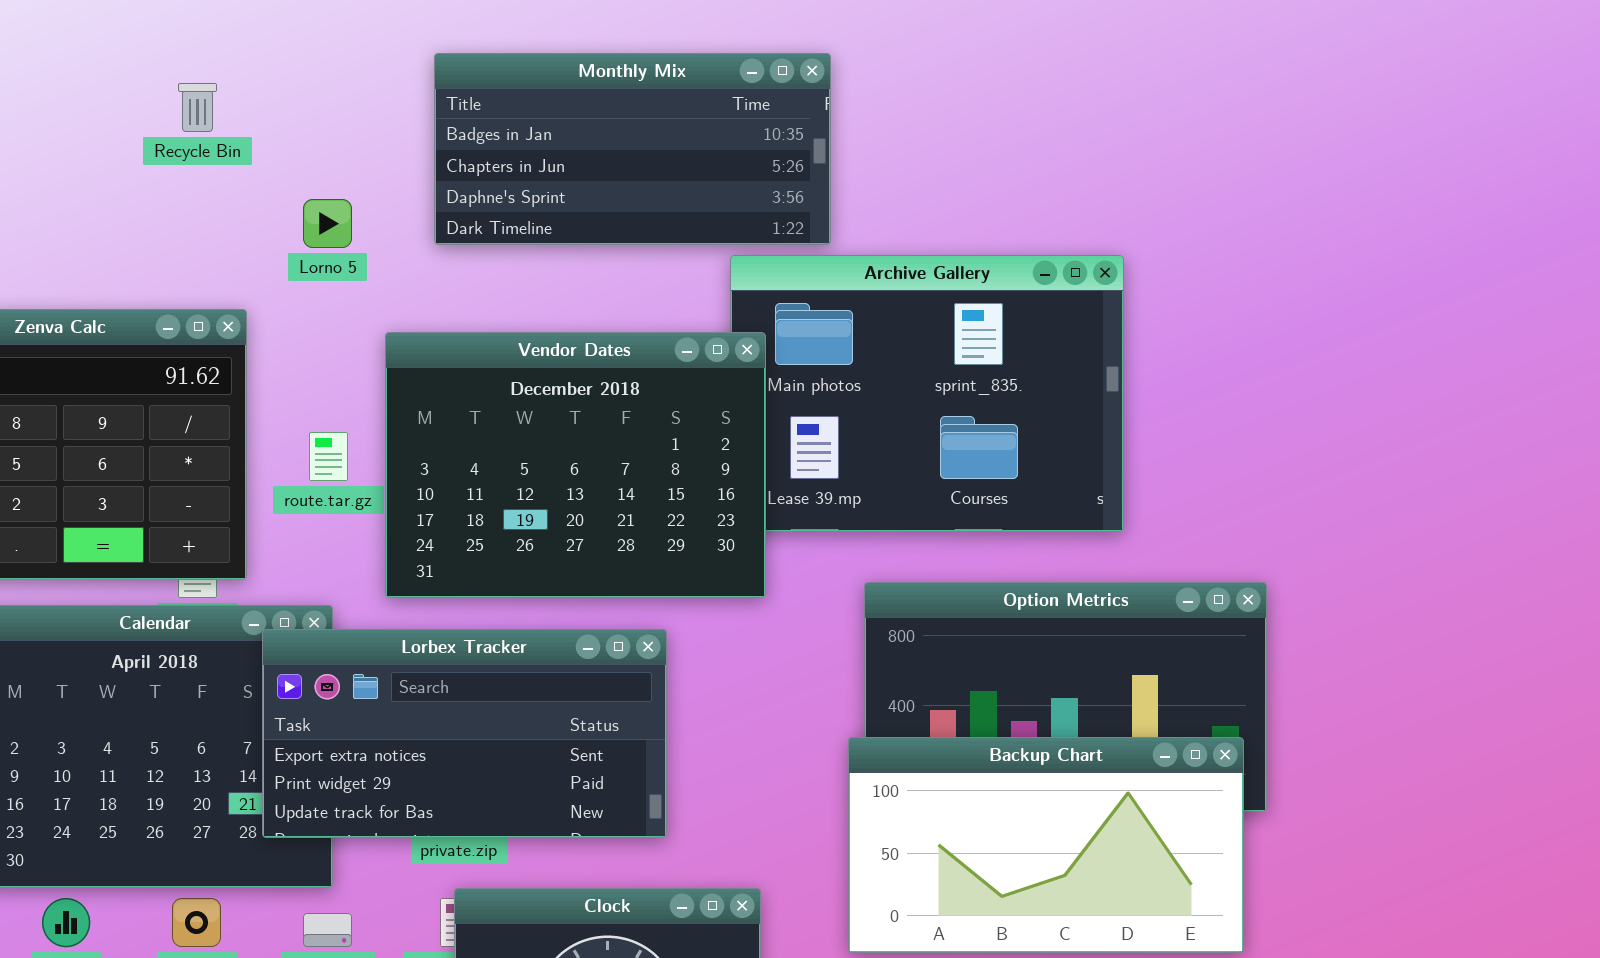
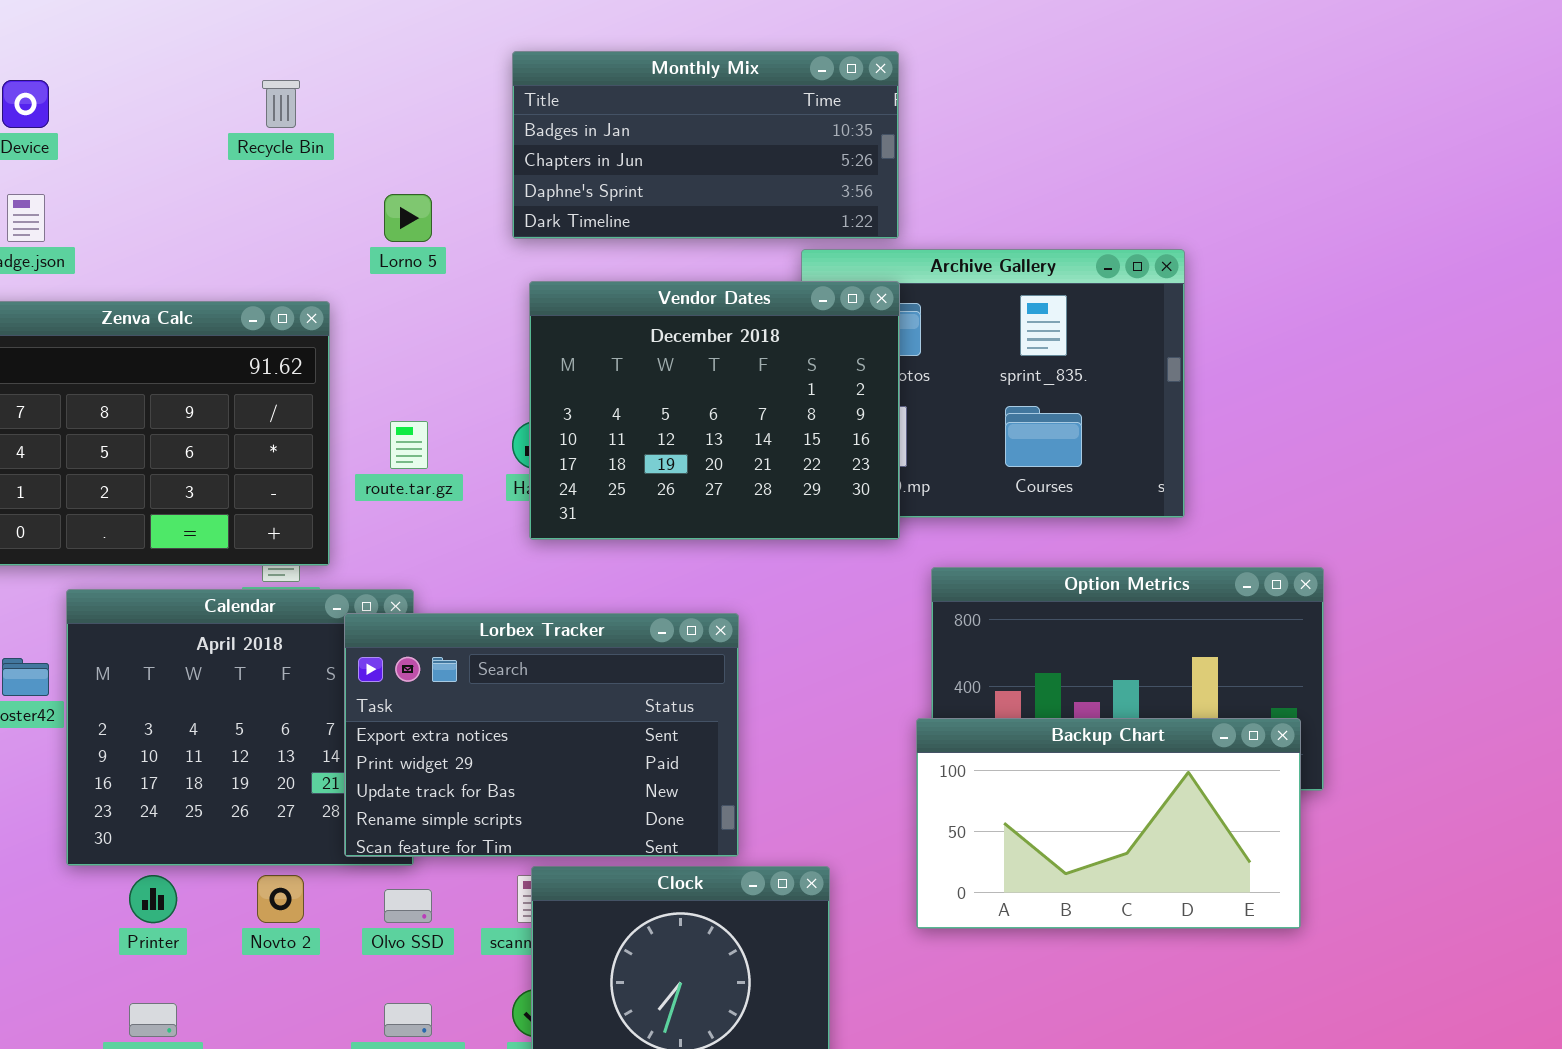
Vendor Dates: [385,332,766,598] -> [529,281,900,540], moved
Lorbex Tracker: [262,629,667,838] -> [344,613,739,857], resized

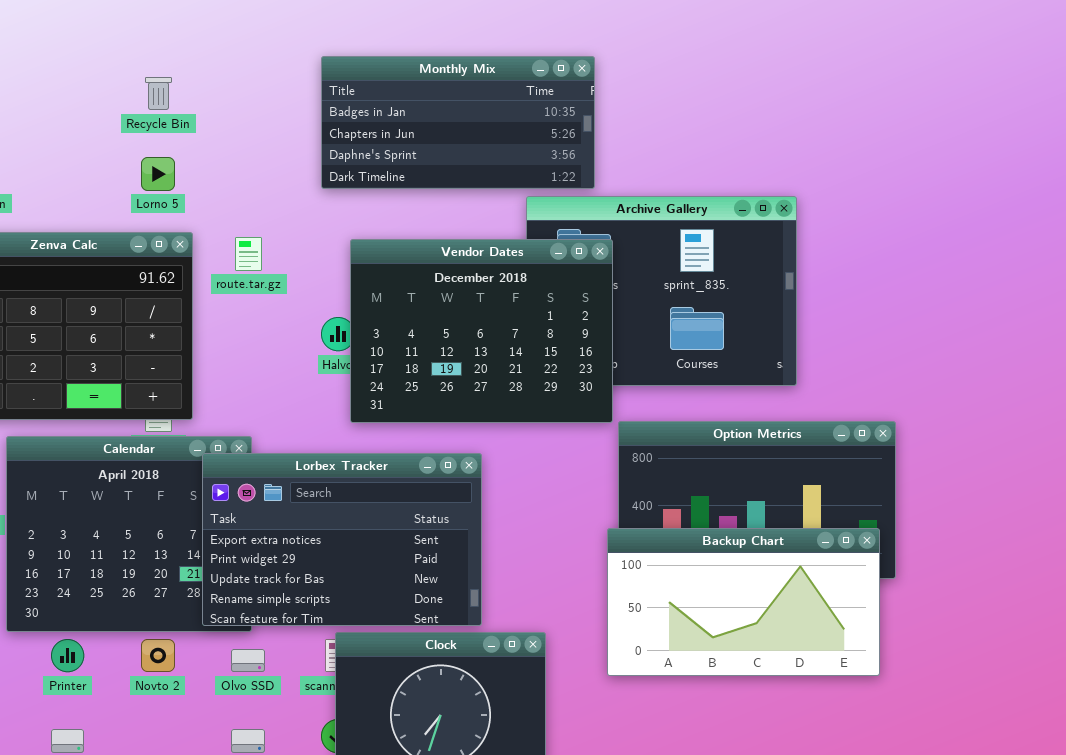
Lorno 5: [384,194,432,242] -> [141,157,175,191], moved
Vendor Dates: [529,281,900,540] -> [350,239,613,423], moved
route.tar.gz: [390,421,428,469] -> [235,237,262,271], moved

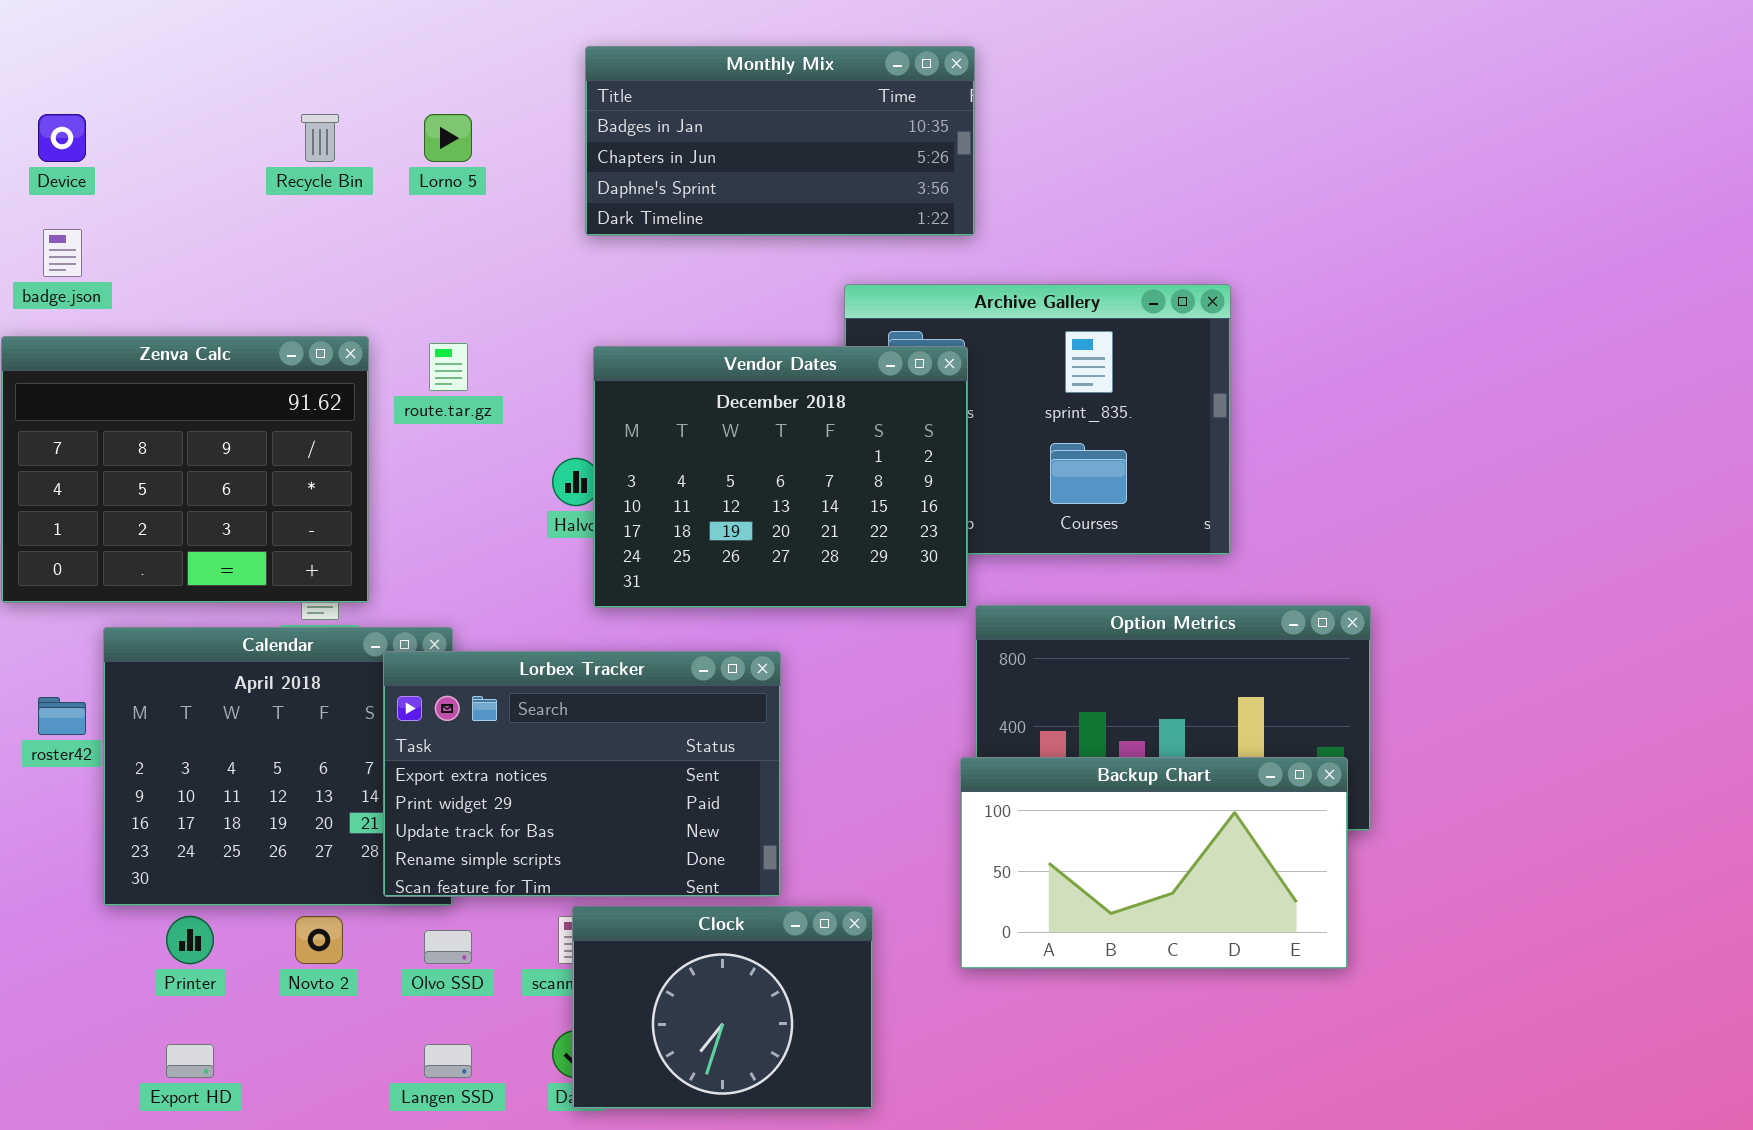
Monthly Mix: [321,56,595,189] -> [585,46,975,236], moved
Lorno 5: [141,157,175,191] -> [424,114,472,162], moved

